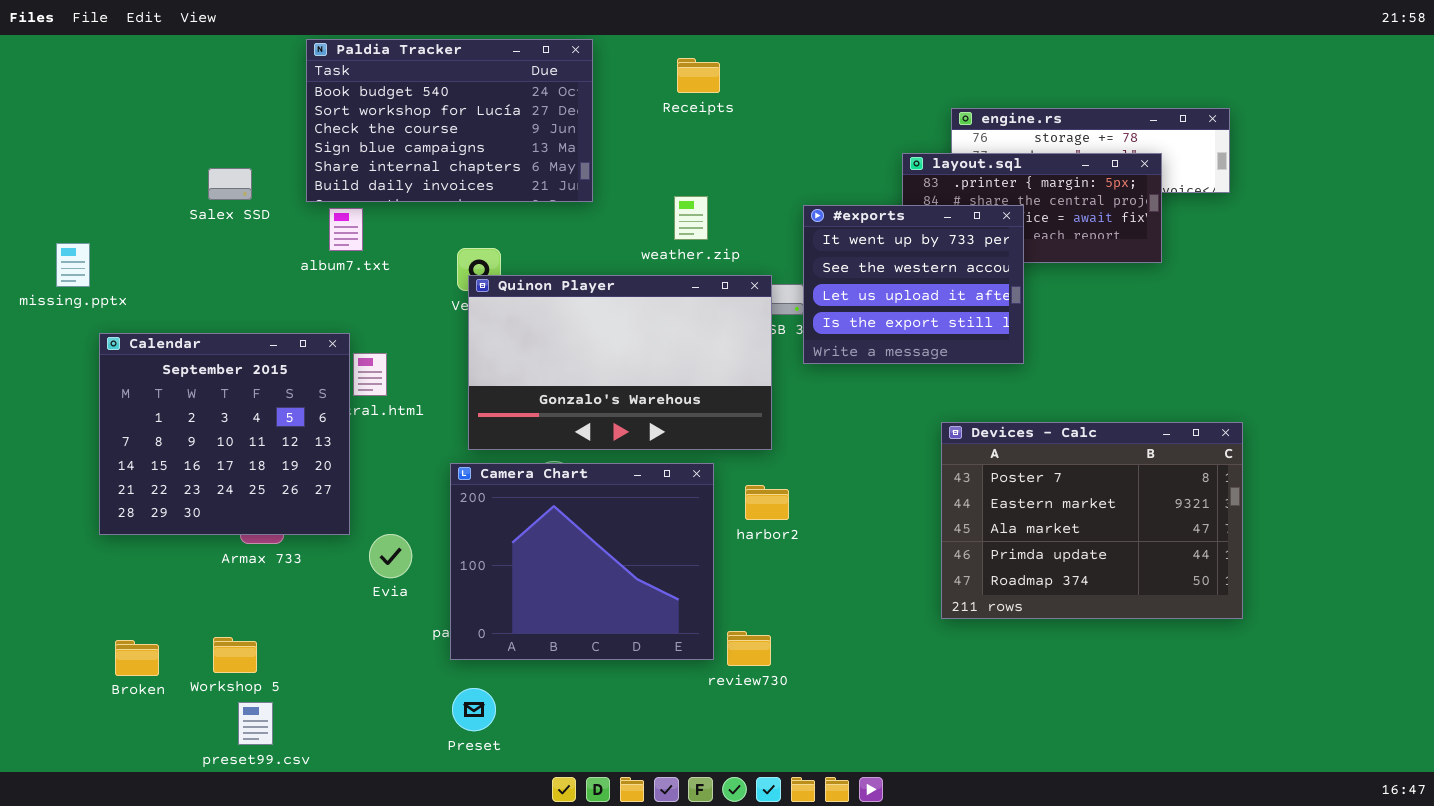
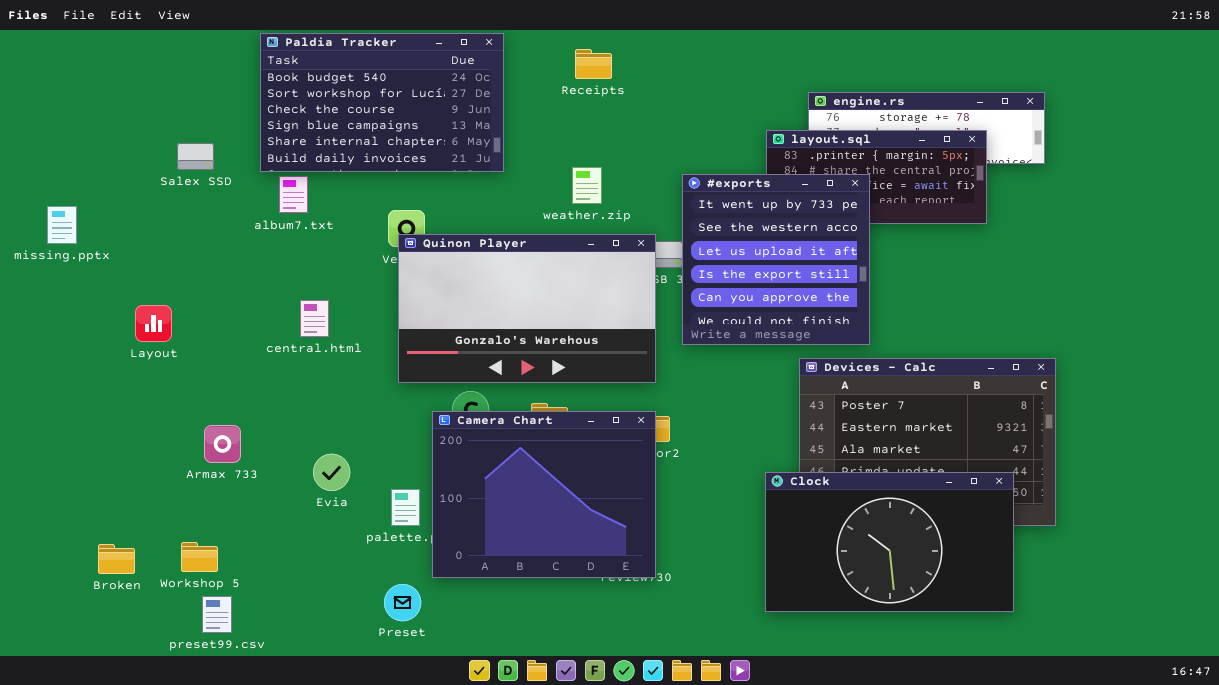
#exports: [803,205,1024,364] -> [682,174,870,345], resized
Calendar: [99,333,350,535] -> none, closed
Camera Chart: [450,463,714,660] -> [432,411,656,578], moved
Clock: none -> [765,472,1014,612], opened

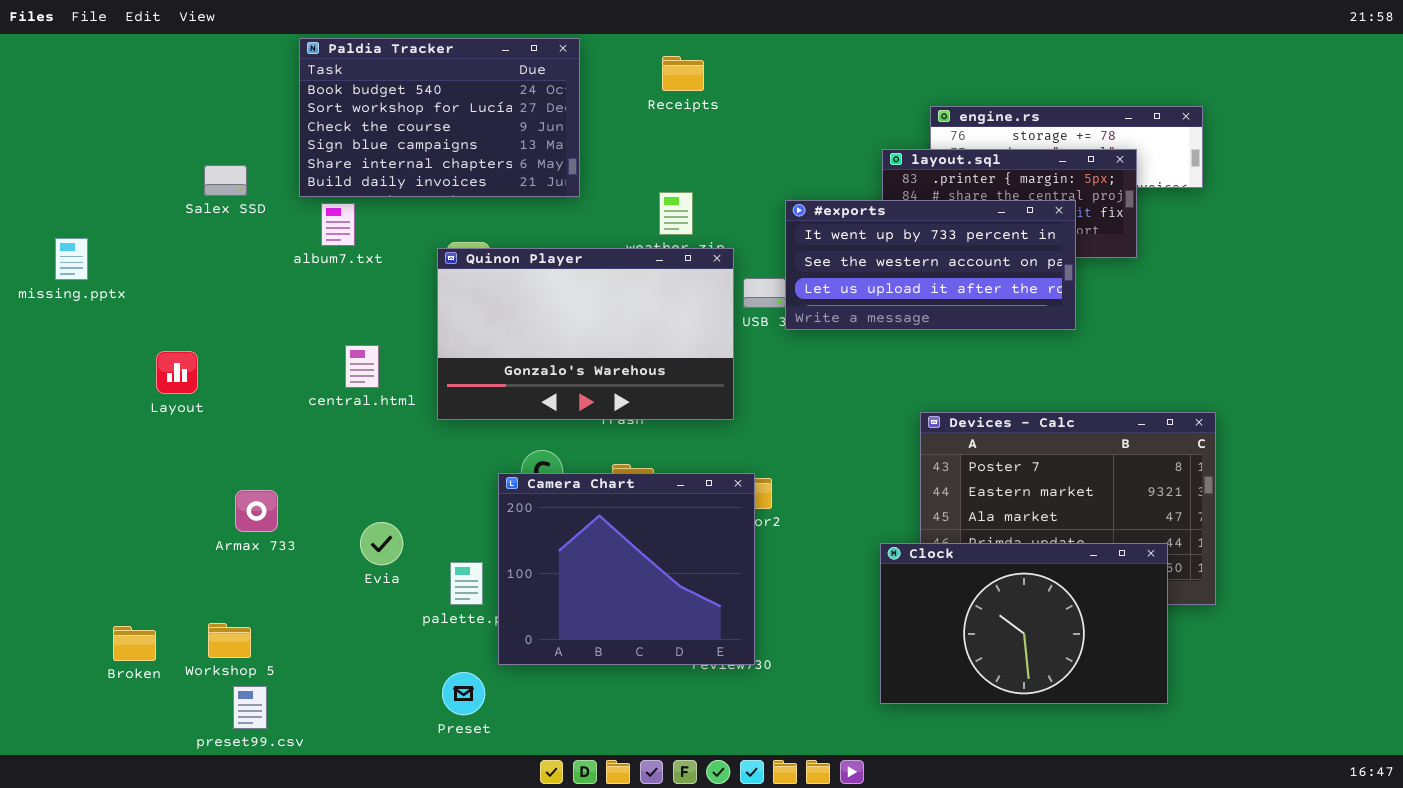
#exports: [682,174,870,345] -> [785,200,1076,330], resized
Quinon Player: [398,234,656,383] -> [437,248,734,420], moved

